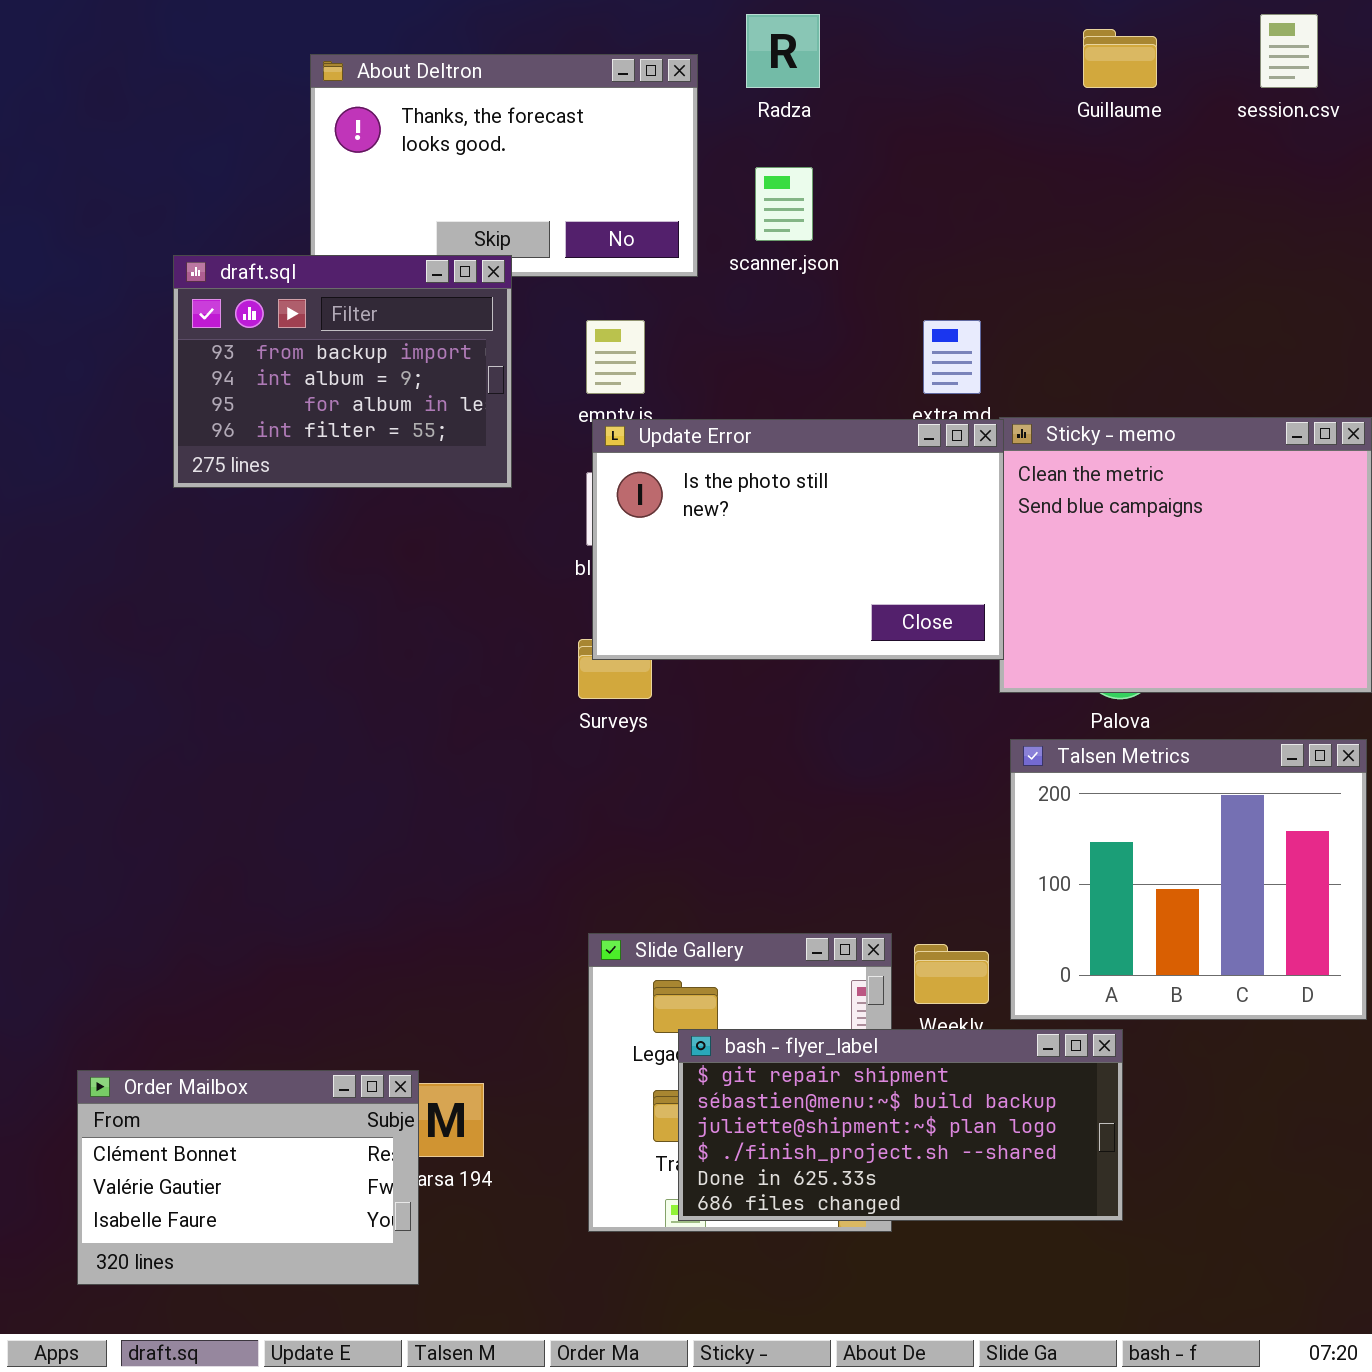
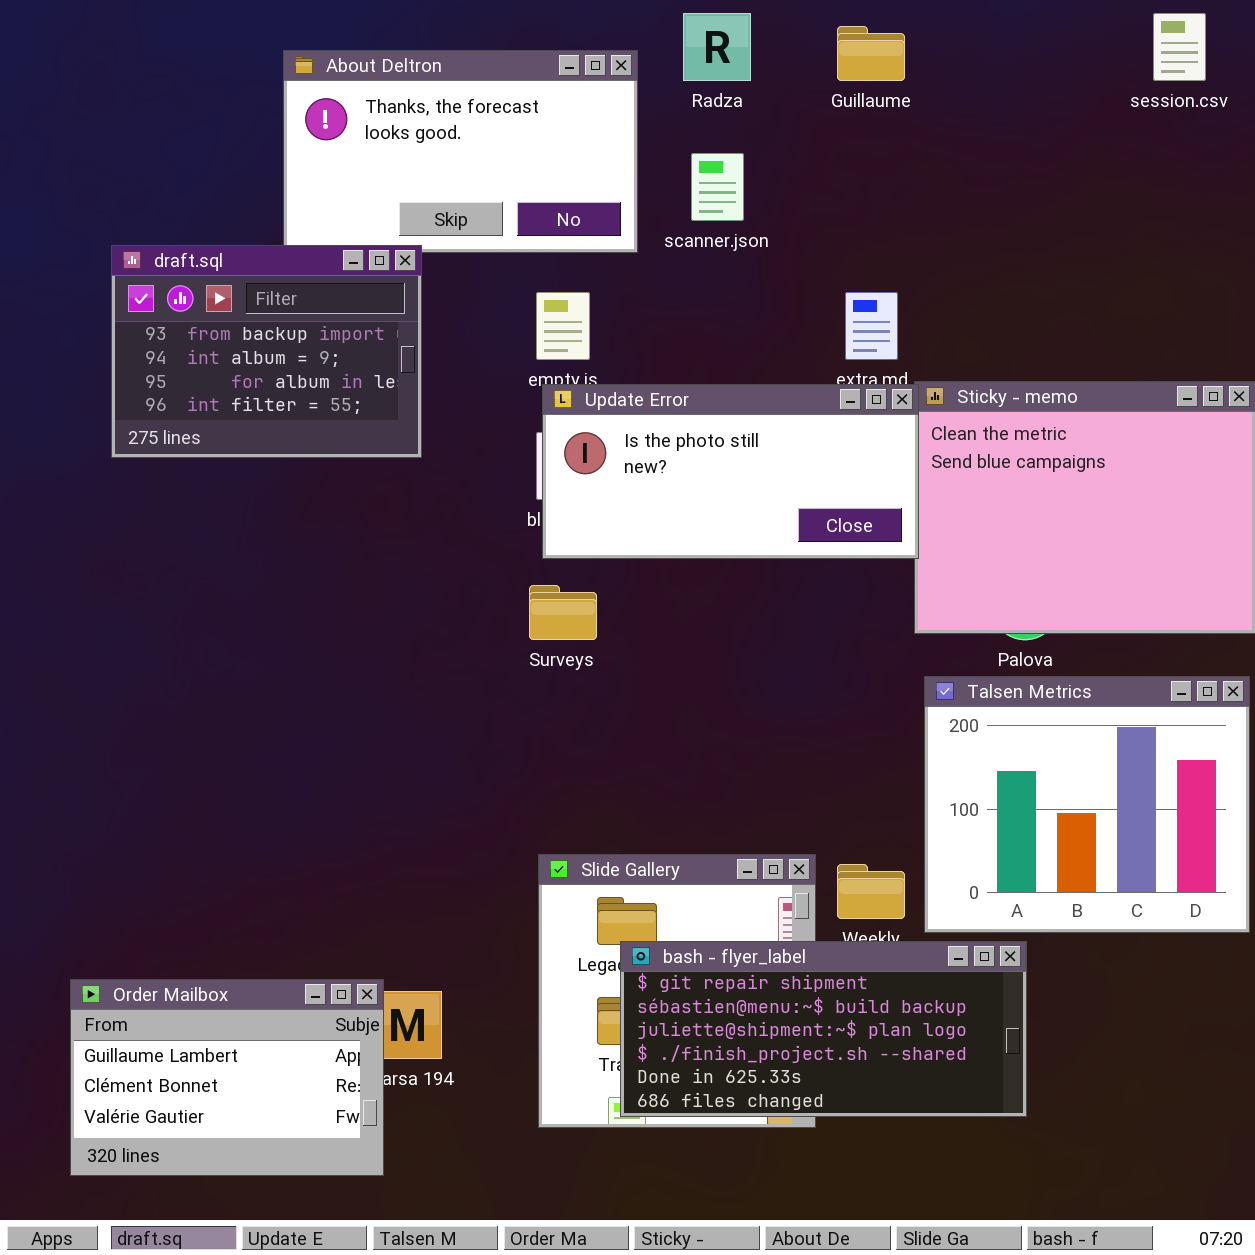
Guillaume: [1083,29,1157,88] -> [837,26,905,81], moved
draft.sql: [173,255,512,488] -> [111,245,422,458], moved
Update Error: [592,419,1004,660] -> [542,384,919,559], resized
Order Mailbox: [77,1070,419,1285] -> [70,979,384,1176], scrolled up 1 row

